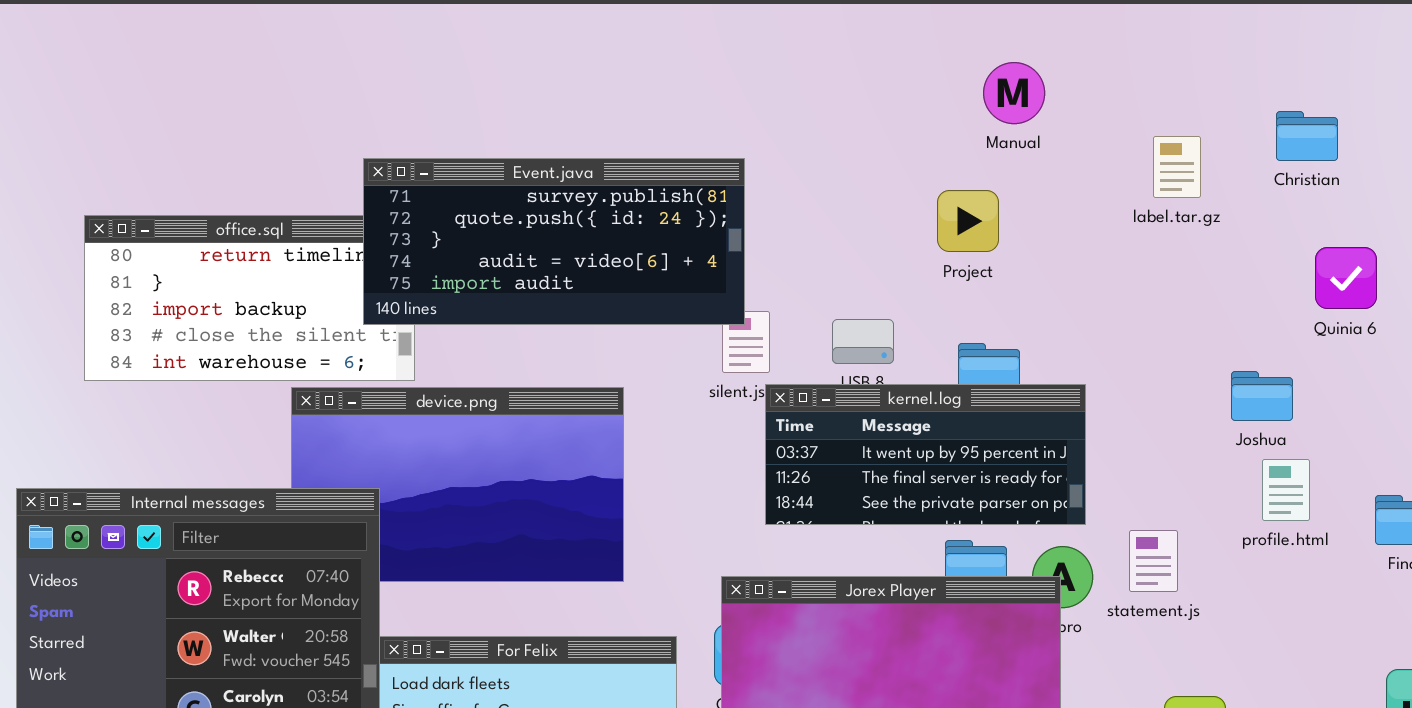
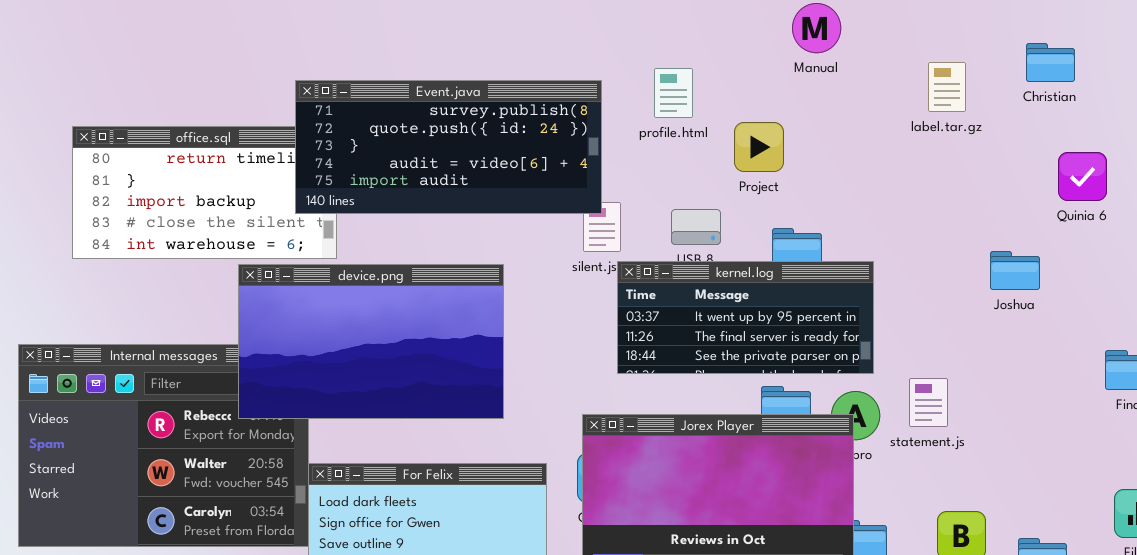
Project: [937,190,999,252] -> [734,122,784,172], moved
device.png: [291,387,624,582] -> [238,264,504,419], raised
profile.html: [1262,459,1310,521] -> [654,68,693,118], moved

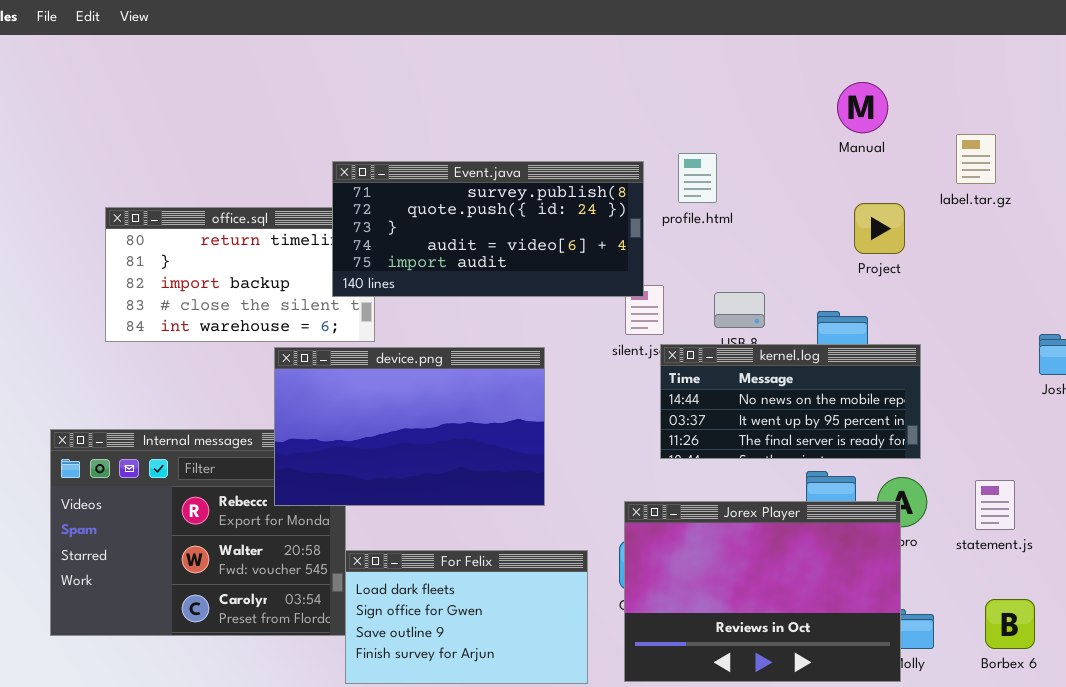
label.tar.gz: [928,62,966,112] -> [956,134,996,184], moved
profile.html: [654,68,693,118] -> [678,153,717,203], moved
Project: [734,122,784,172] -> [854,203,905,254], moved
kernel.log: [617,261,874,374] -> [660,344,921,459], scrolled up 1 row
statement.js: [909,378,948,427] -> [975,480,1015,530], moved

